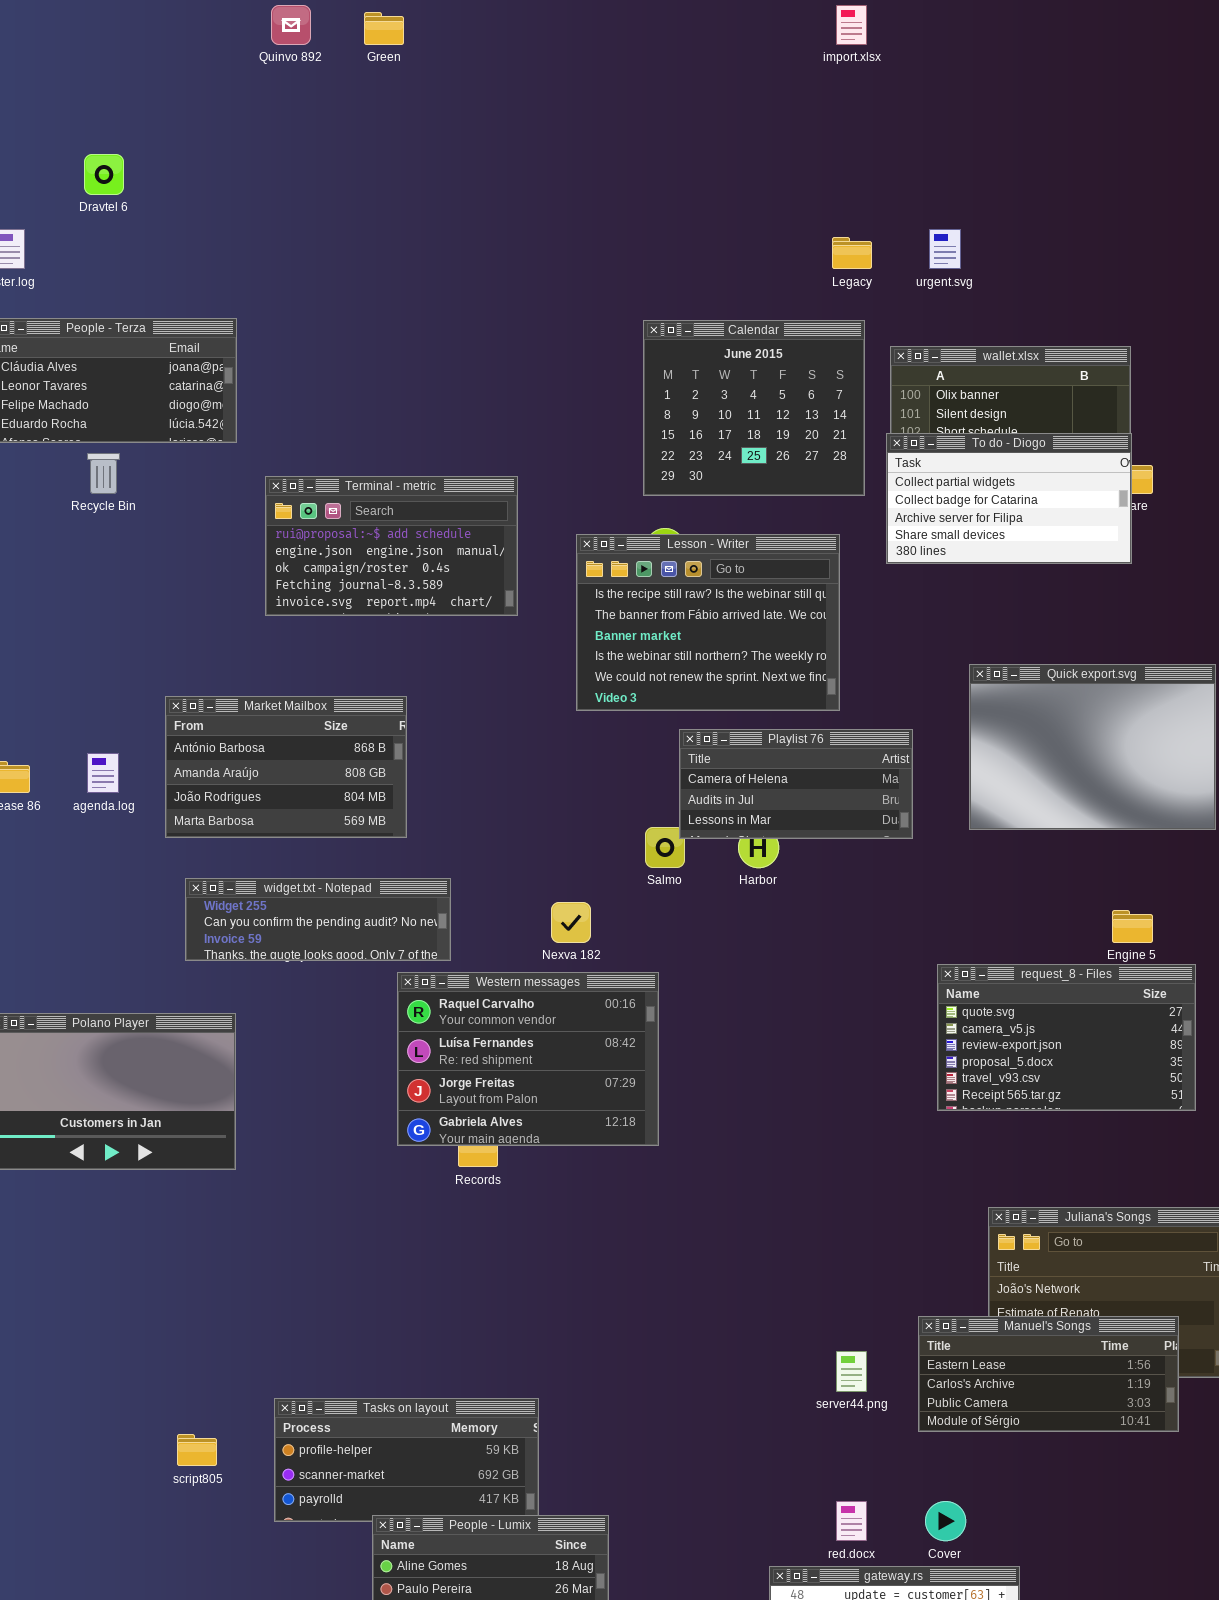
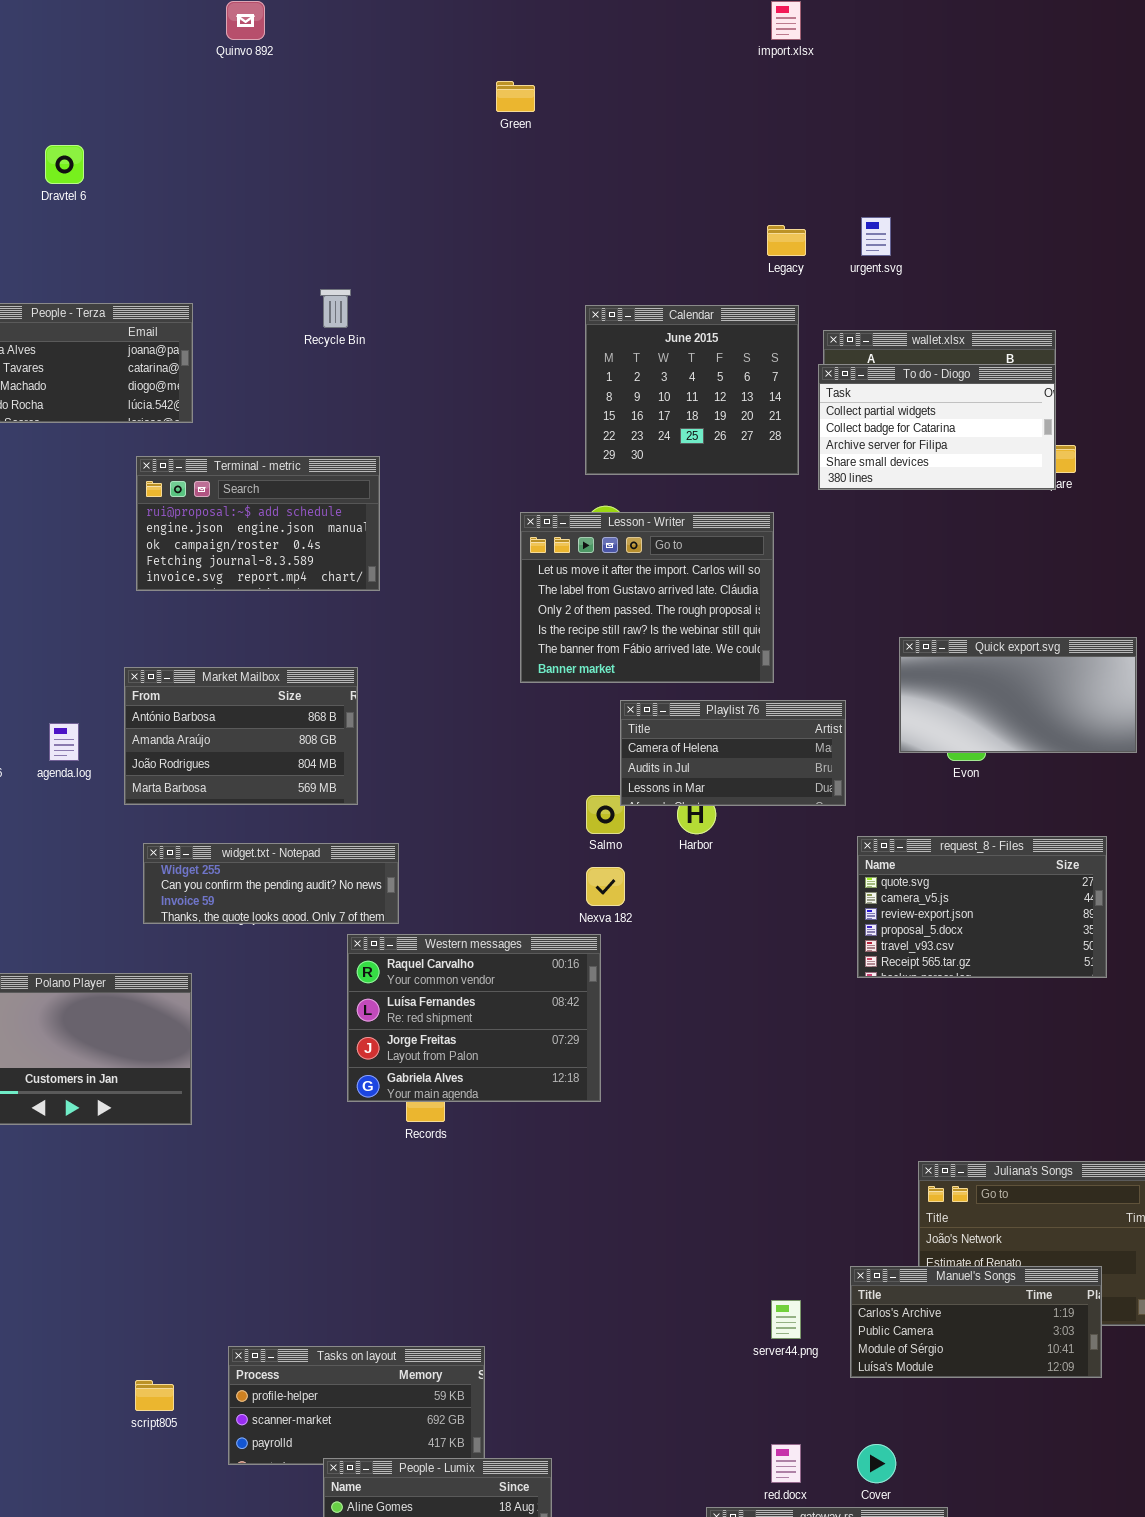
Green: [364,12,404,45] -> [496,81,535,112], moved
To do - Diogo: [886,433,1132,564] -> [818,364,1056,490], moved
Recycle Bin: [87,453,120,494] -> [320,289,351,328], moved
Terminal - metric: [265,476,518,616] -> [136,456,380,591], moved
Lesson - Writer: [576,534,840,711] -> [520,512,774,683], scrolled up 3 rows
Quick export.svg: [969,664,1216,830] -> [899,637,1137,753], resized
Nexva 182: [551,902,591,943] -> [586,867,625,906], moved
request_8 - Files: [937,964,1196,1111] -> [857,836,1107,978], moved
Manuel's Songs: [918,1316,1179,1432] -> [850,1266,1102,1378], scrolled down 1 row

